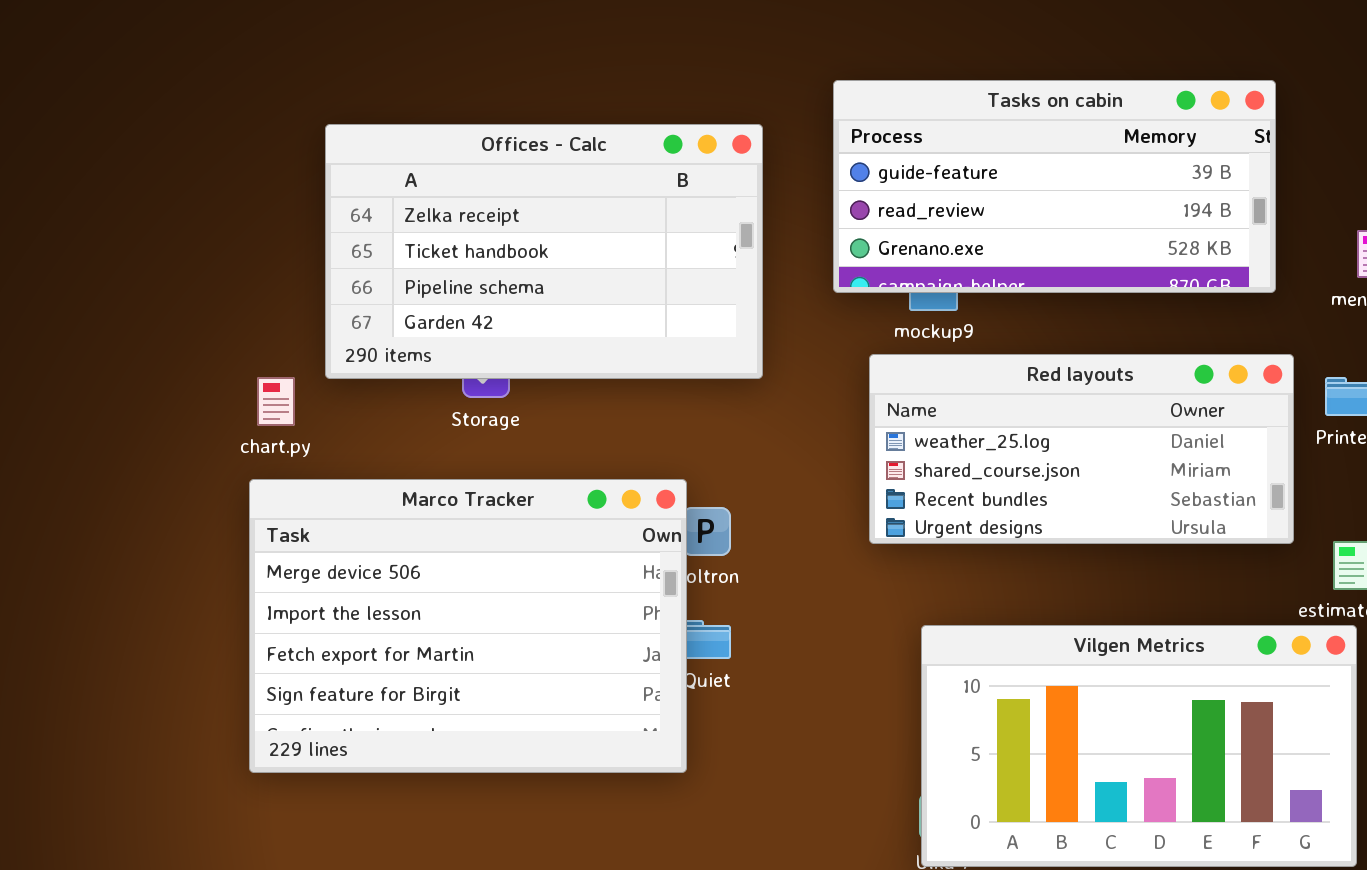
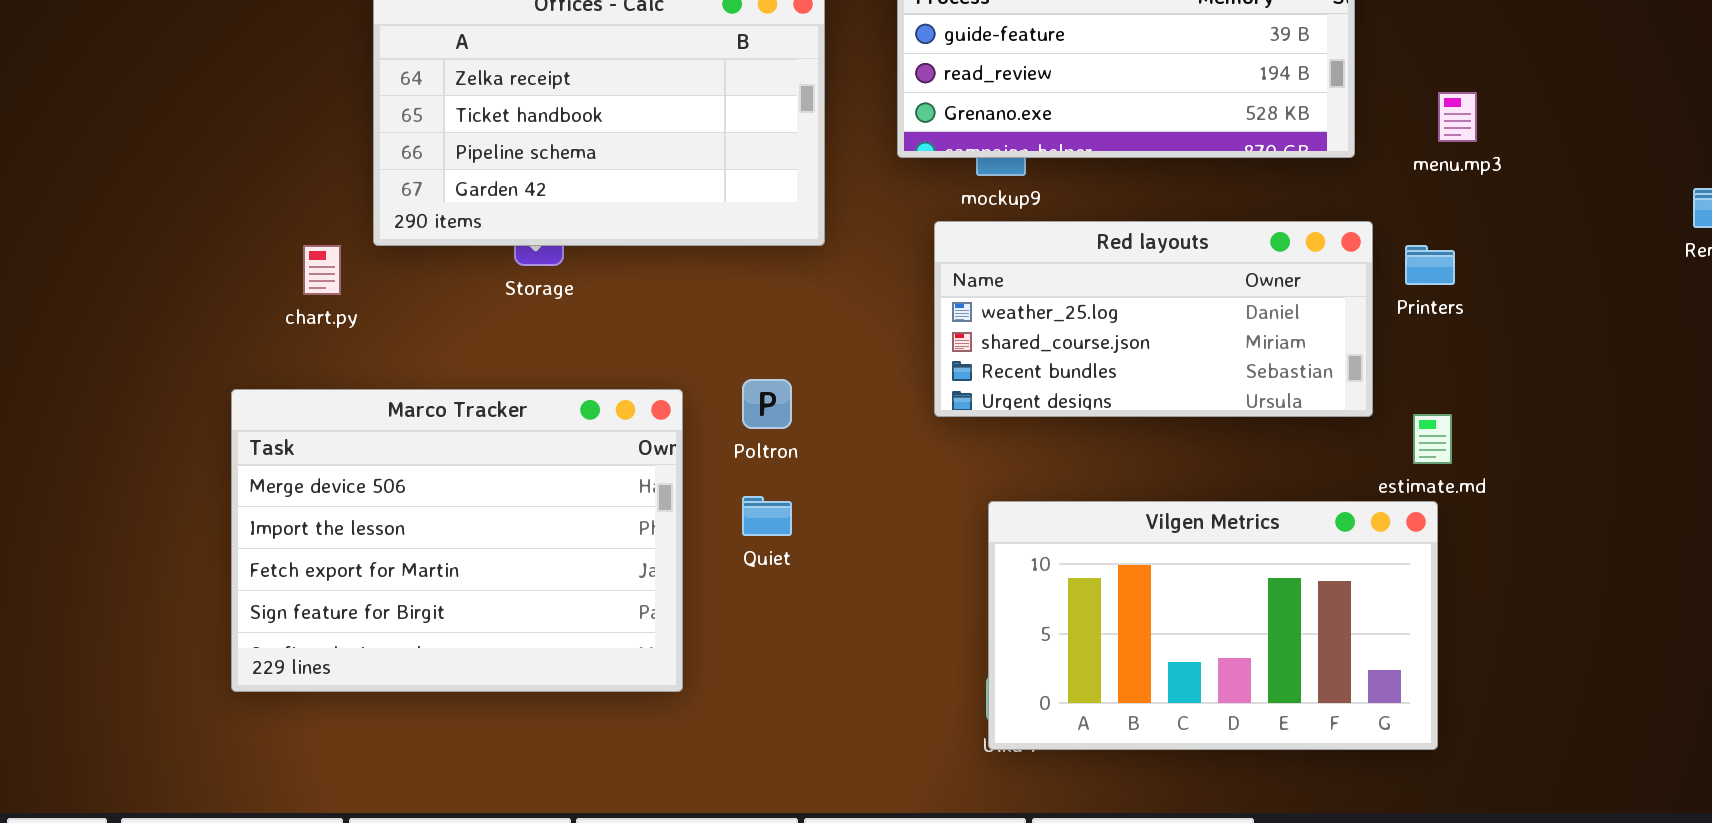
Marco Tracker: [249,479,687,773] -> [231,389,683,692], moved

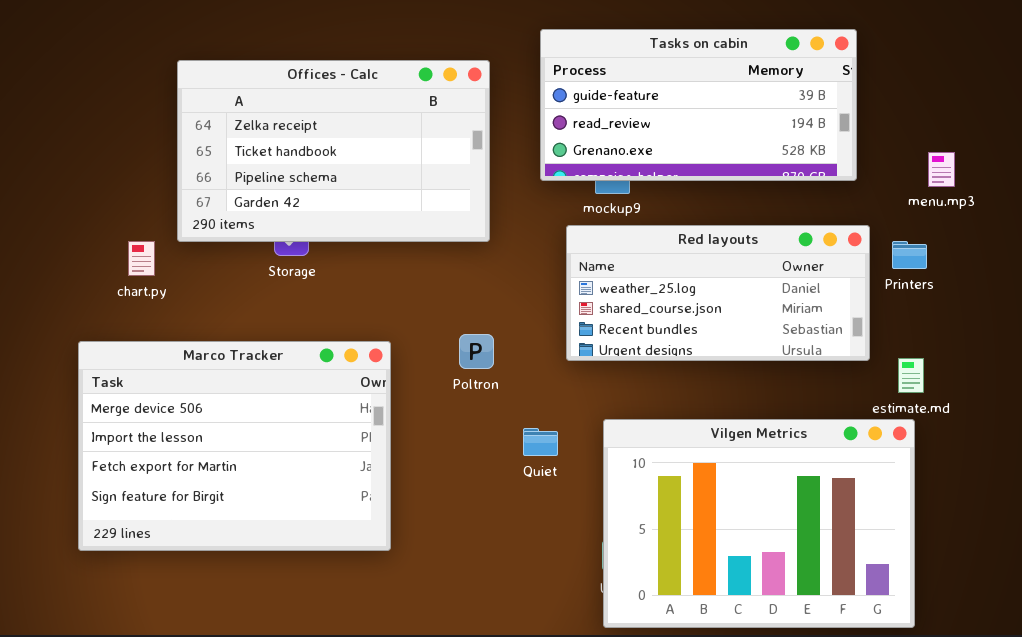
menu.mp3: [1438,92,1477,142] -> [928,152,955,187], moved
Poltron: [742,379,792,429] -> [459,334,494,369], moved
Quiet: [742,496,792,536] -> [523,428,558,456], moved
Vilgen Metrics: [988,501,1438,750] -> [603,419,915,628], resized

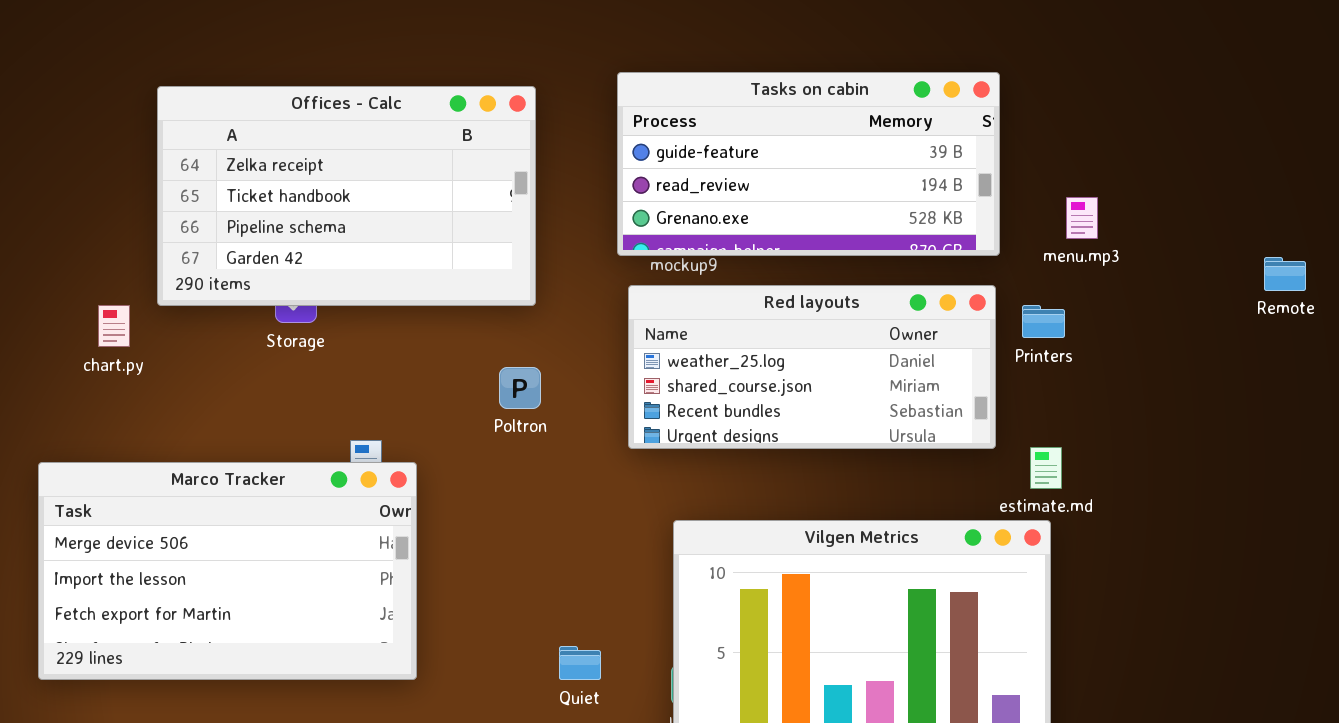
Tasks on cabin: [540,29,857,181] -> [617,72,1000,256], moved
Poltron: [459,334,494,369] -> [499,367,541,409], moved
Marco Tracker: [78,341,391,551] -> [38,462,417,680], resized
Quiet: [523,428,558,456] -> [559,646,601,680], moved

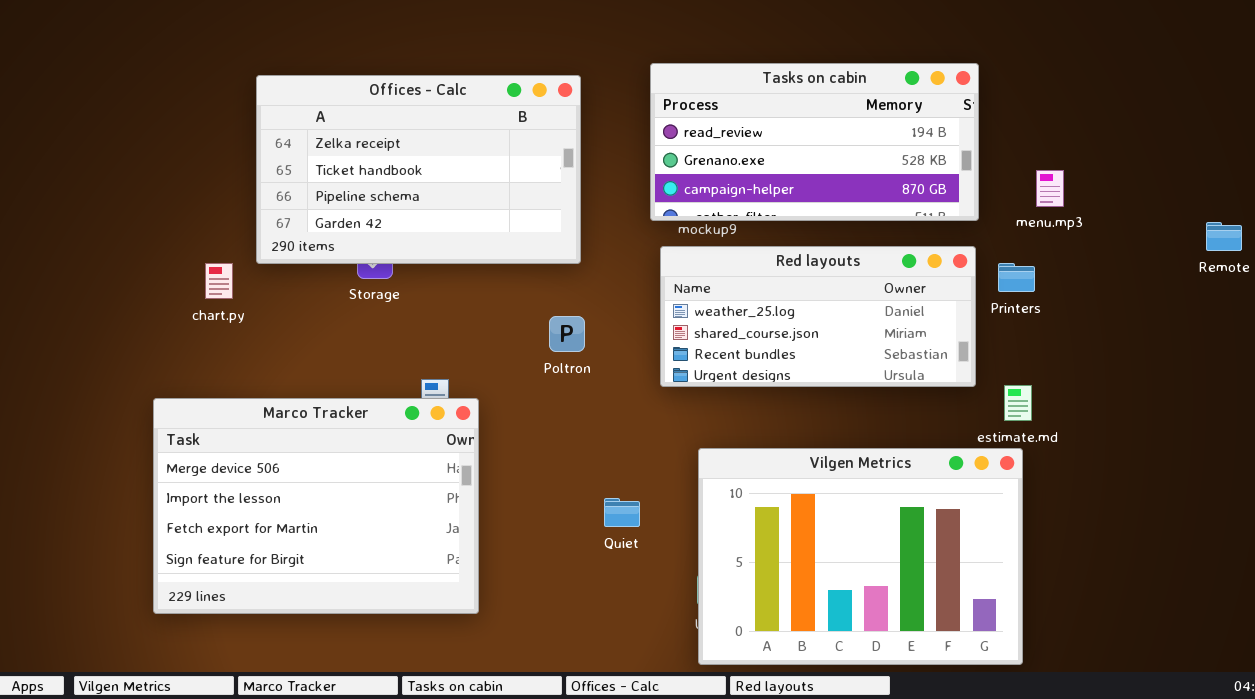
Tasks on cabin: [617,72,1000,256] -> [650,63,979,221], scrolled down 1 row
Marco Tracker: [38,462,417,680] -> [153,398,479,614], resized
Quiet: [559,646,601,680] -> [604,498,640,527], moved

